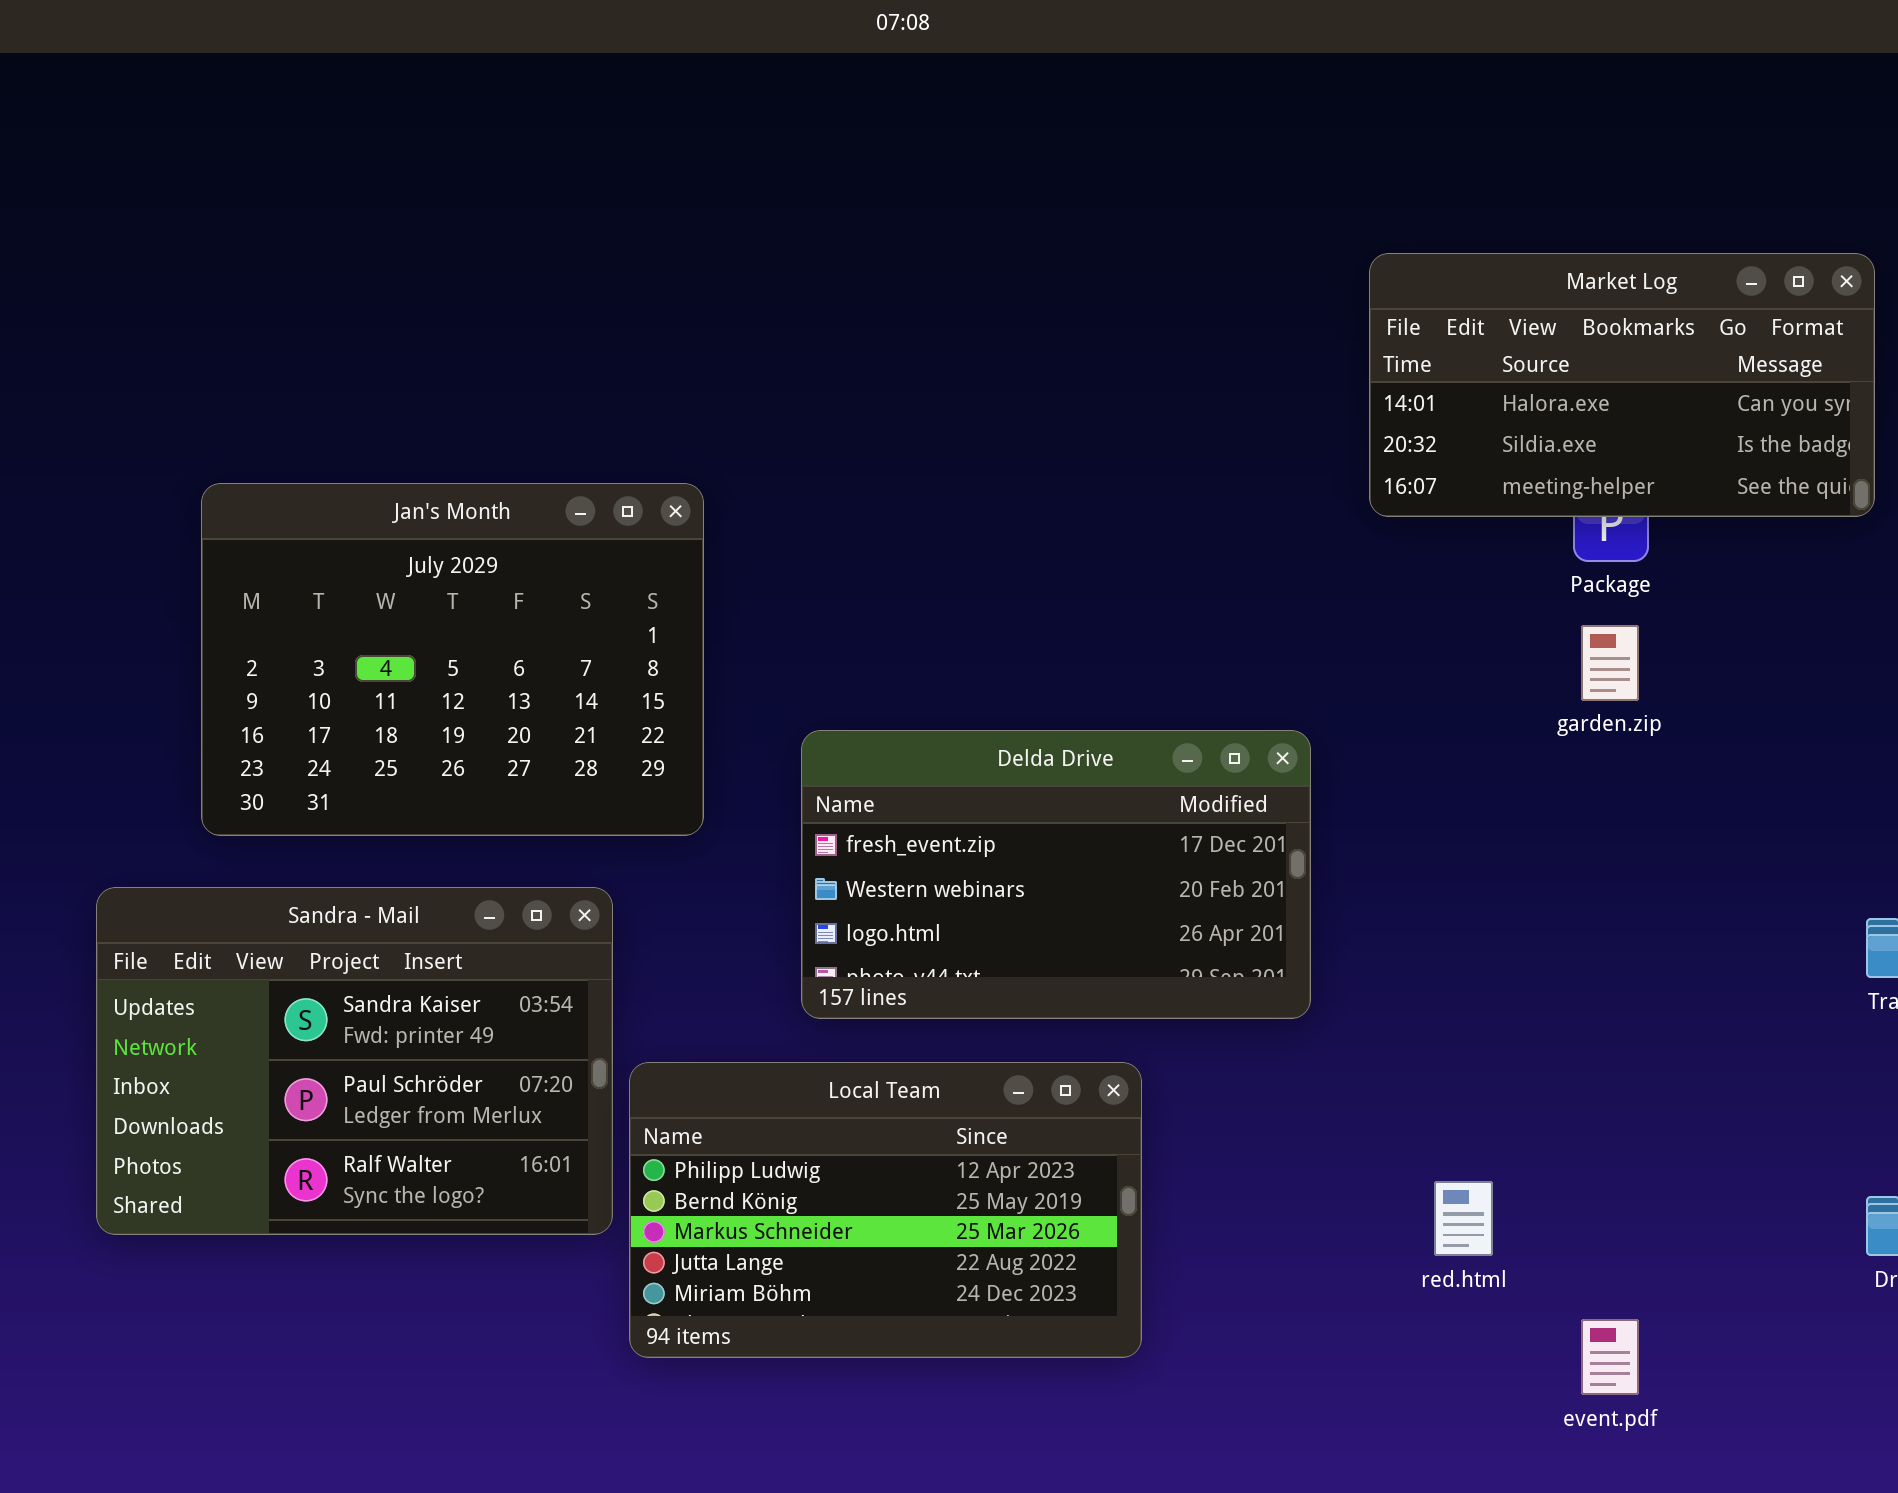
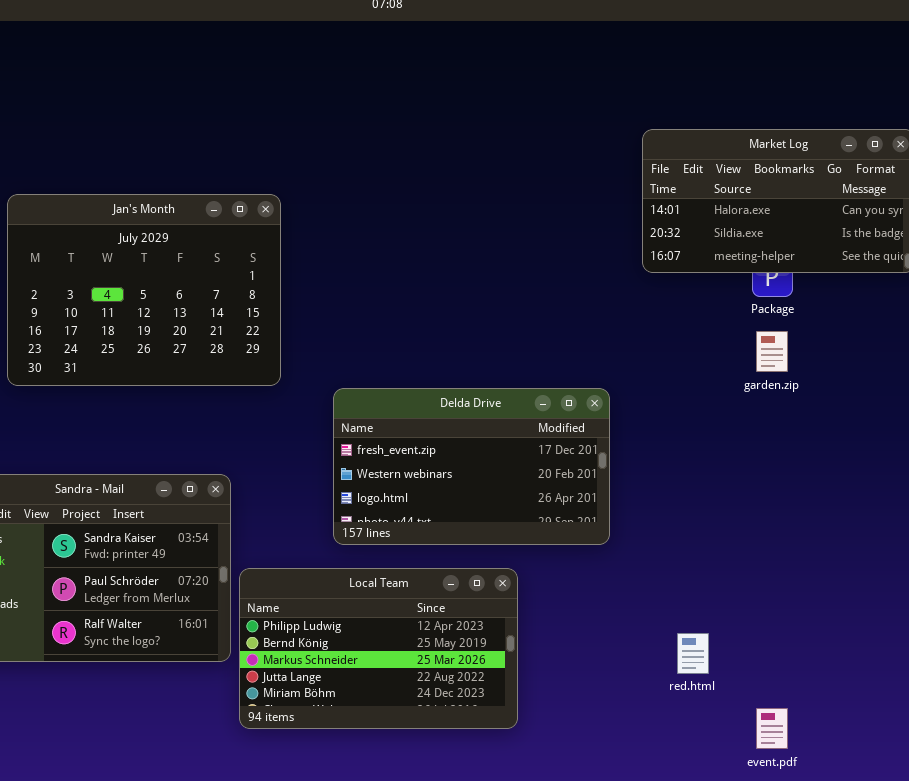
Jan's Month: [201,483,704,836] -> [7,194,281,386], moved

